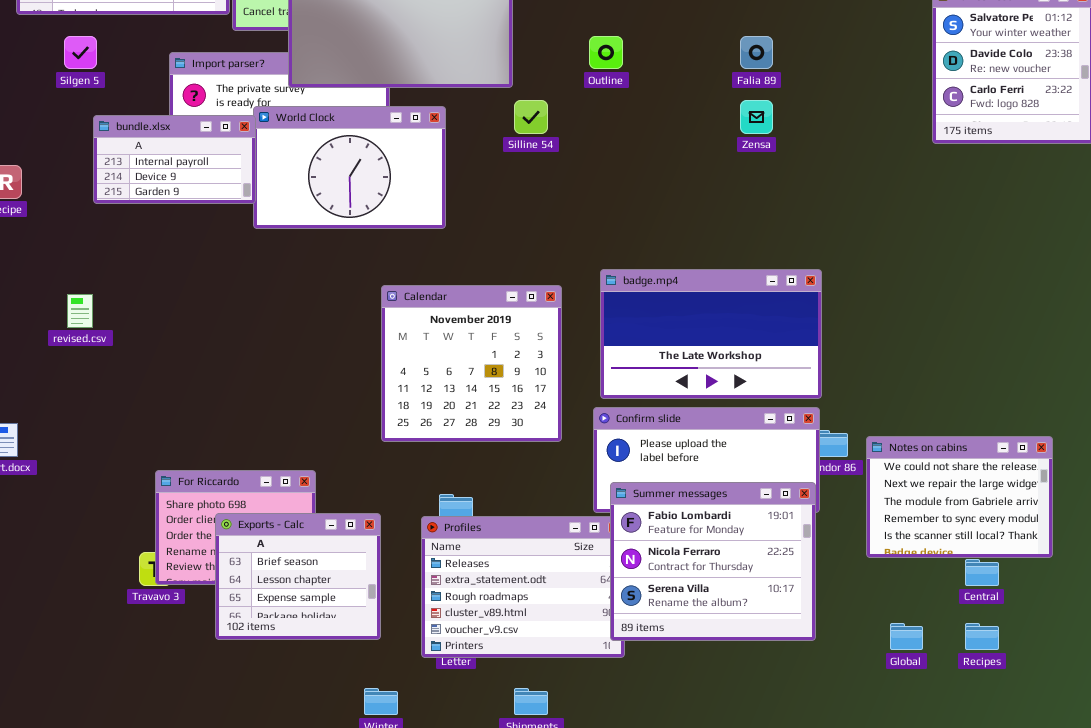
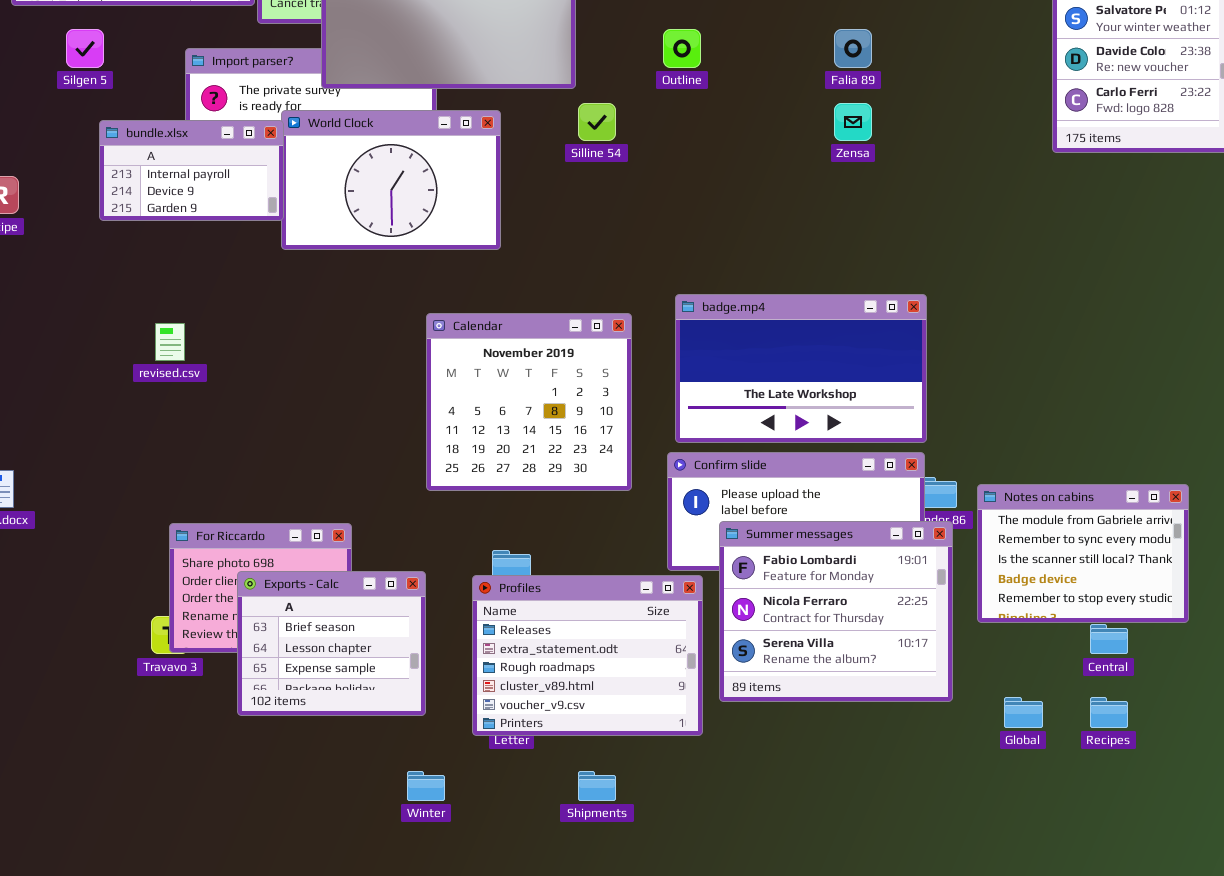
revised.csv: [67,294,93,328] -> [155,323,185,361], moved
Notes on cabins: [866,436,1053,558] -> [977,484,1189,623], scrolled down 2 rows
Summer messages: [610,482,816,641] -> [719,521,953,702], moved

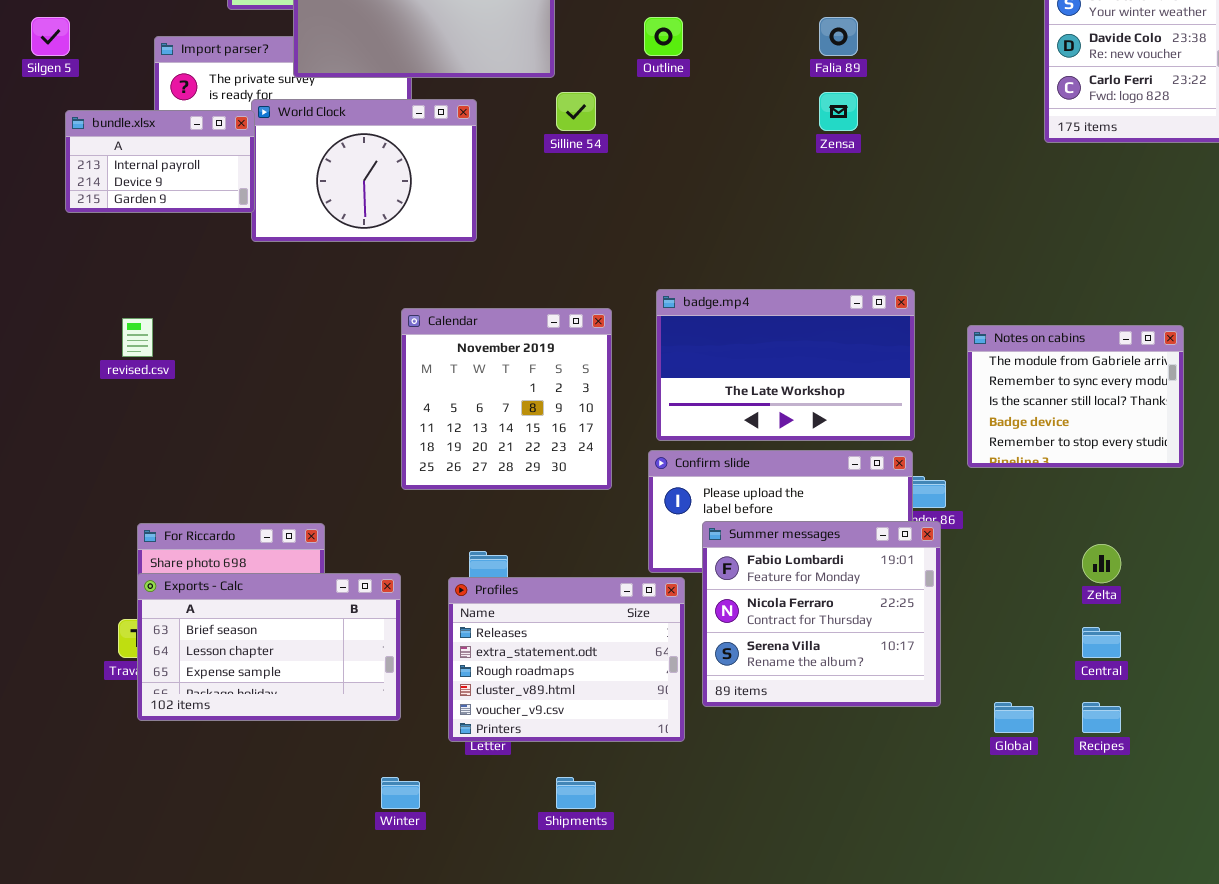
Notes on cabins: [977,484,1189,623] -> [967,325,1184,468], moved
Exports - Calc: [237,571,426,716] -> [137,573,401,721], resized

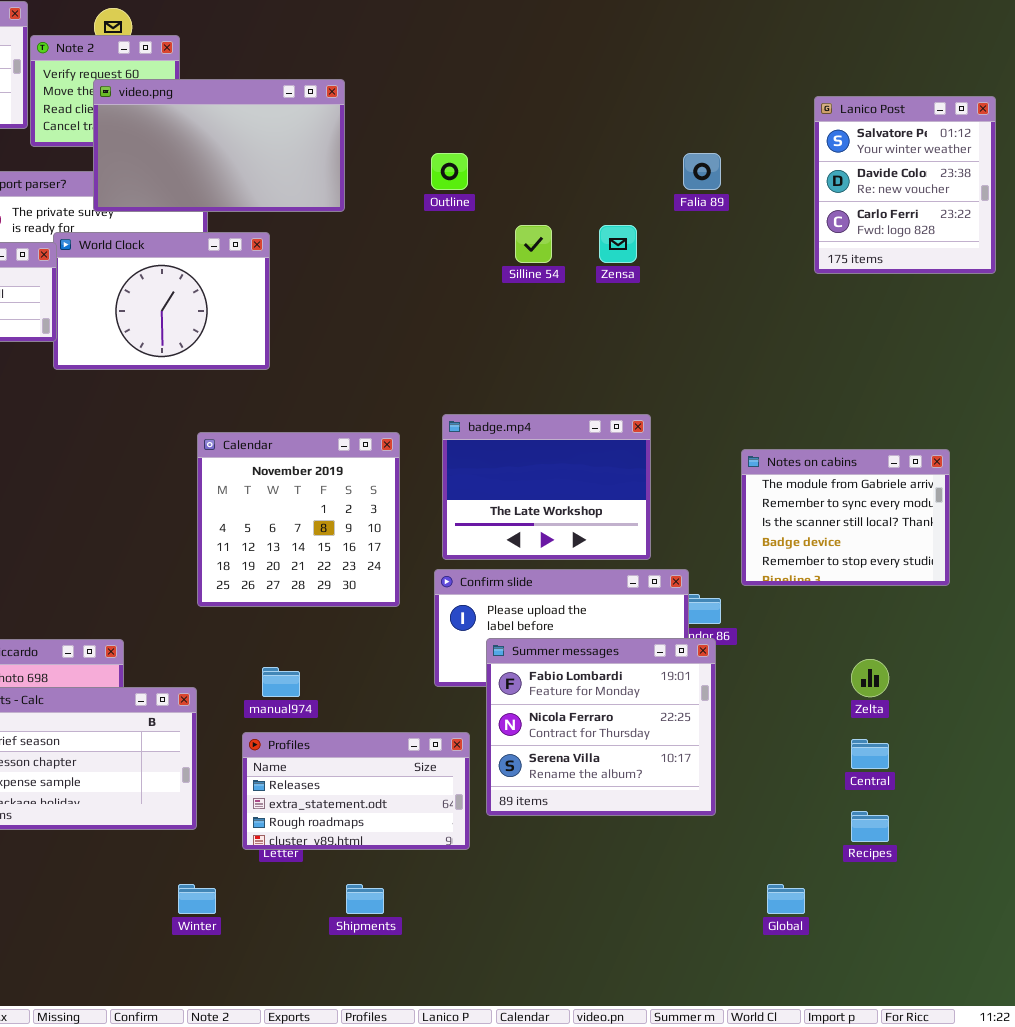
Falia 89: [819,17,858,56] -> [683,153,721,190], moved
Silline 54: [556,92,596,131] -> [515,225,552,263], moved
badge.mp4: [656,289,915,441] -> [442,414,651,560], resized
Profiles: [448,577,685,742] -> [242,732,470,850], resized
Global: [994,702,1034,733] -> [767,884,805,914], moved

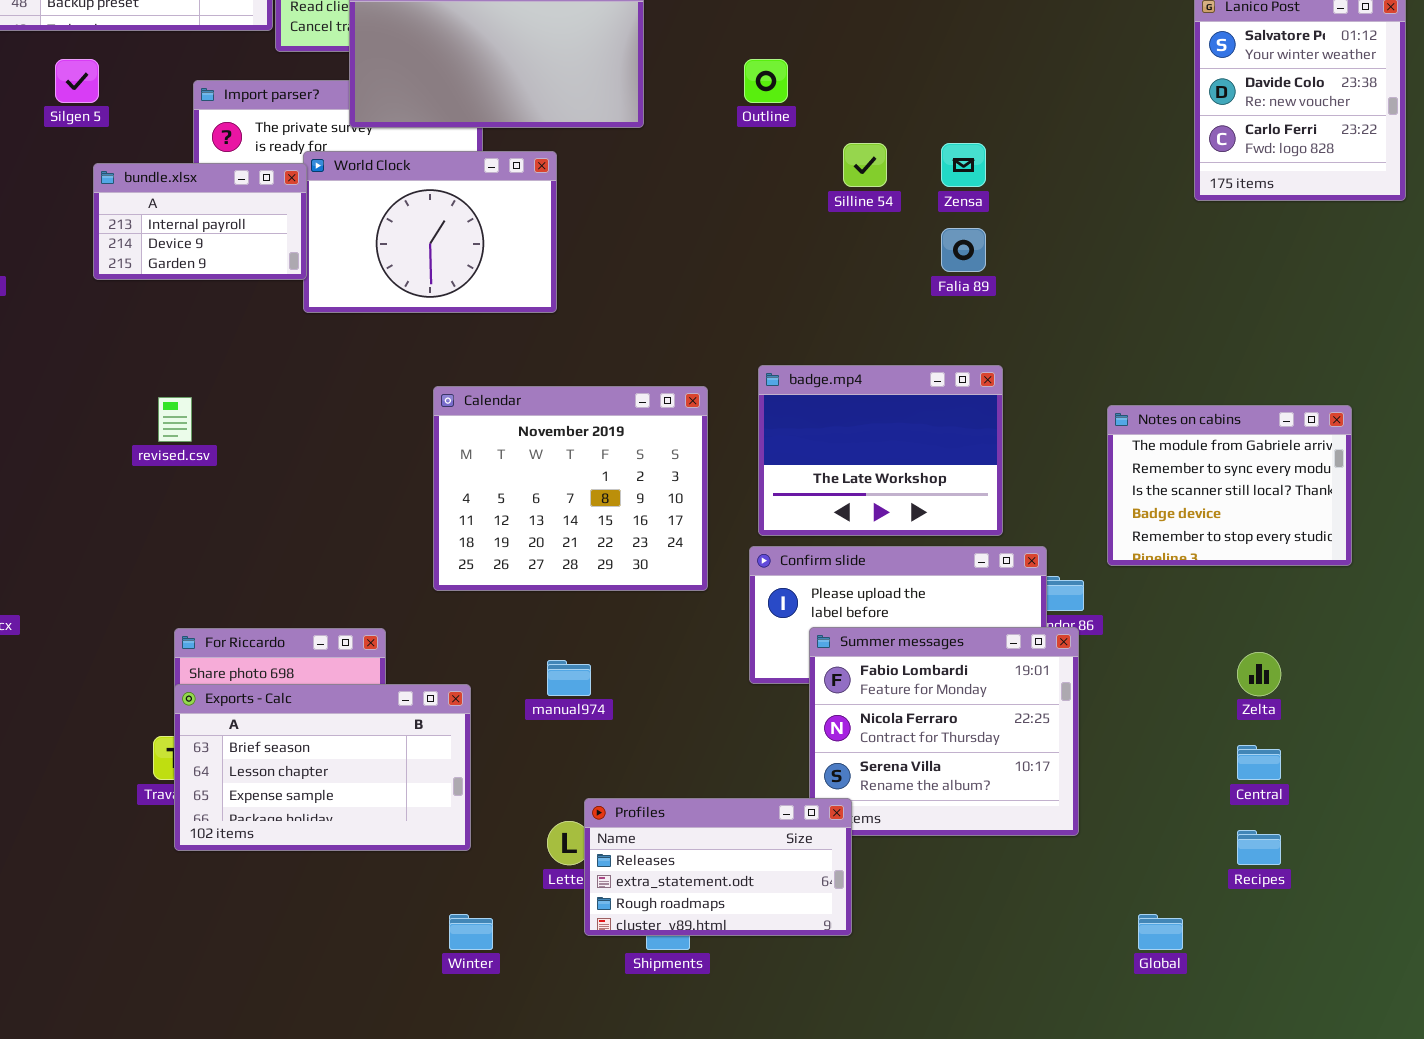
Falia 89: [683,153,721,190] -> [941,228,986,272], moved
Calendar: [197,432,400,607] -> [433,386,708,591], resized
Profiles: [242,732,470,850] -> [584,798,852,936], moved

